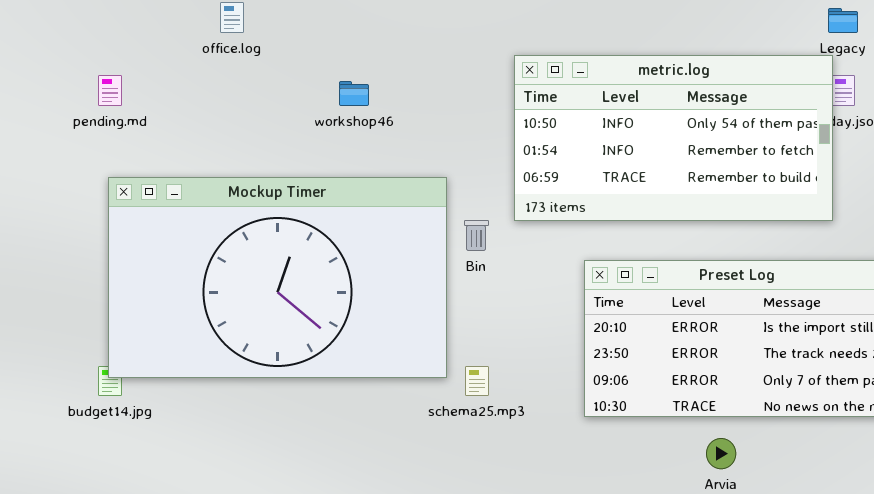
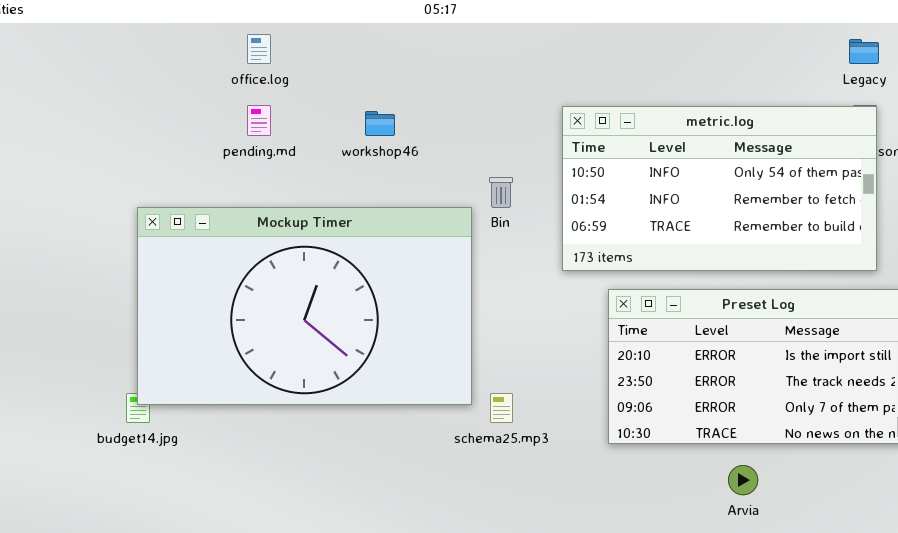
metric.log: [514,55,833,221] -> [562,106,877,271], moved
pending.md: [98,75,122,106] -> [247,105,271,136], moved
Bin: [464,220,489,251] -> [489,177,513,208], moved

